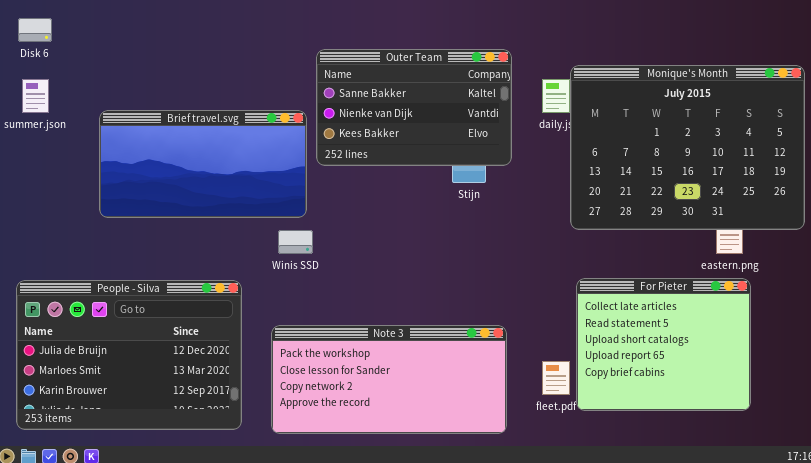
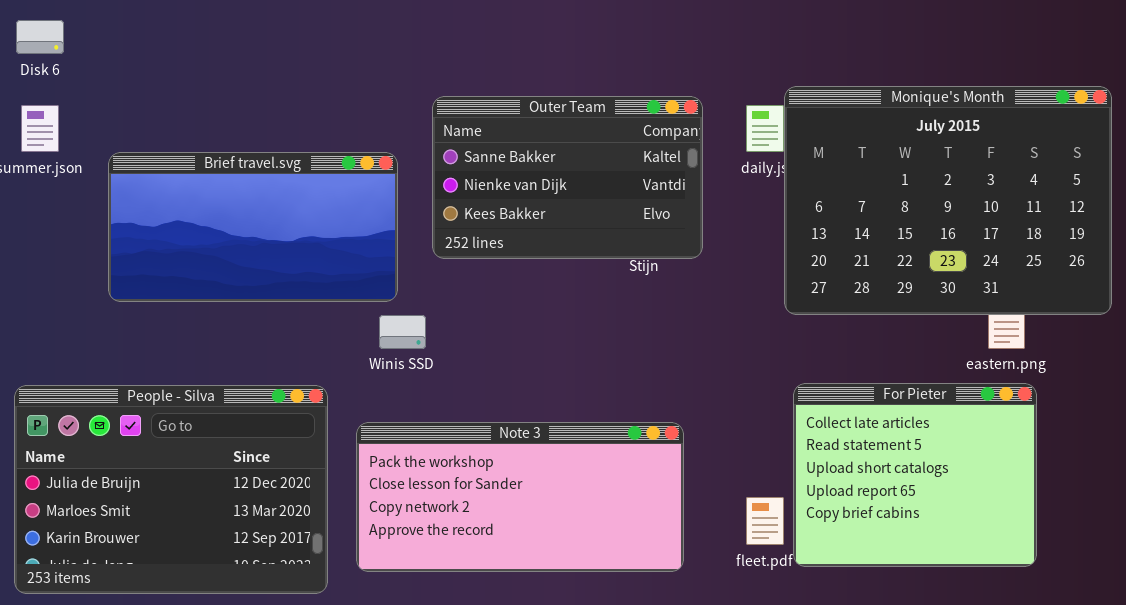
Outer Team: [316,49,512,166] -> [432,96,703,259], moved
Brief travel.svg: [99,110,307,218] -> [108,152,398,302], moved
Note 3: [271,325,507,434] -> [356,422,684,572], moved

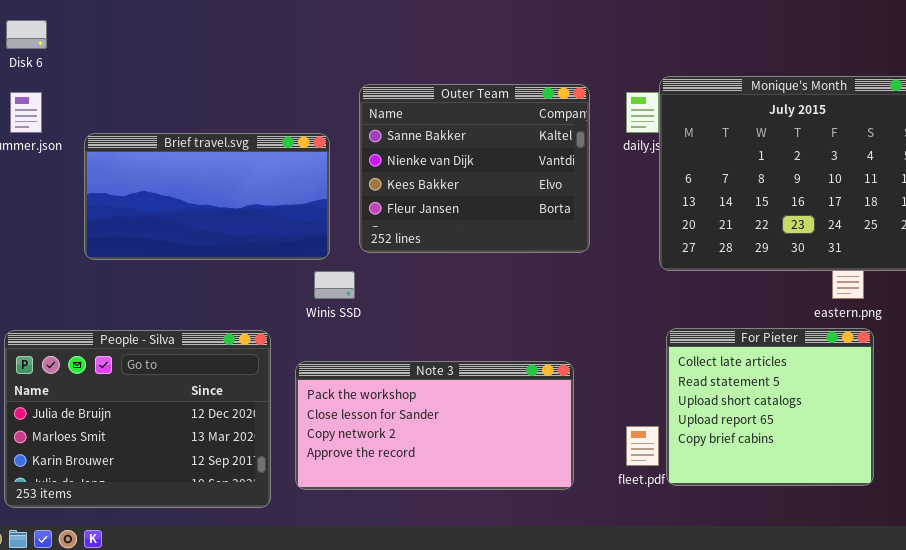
Outer Team: [432,96,703,259] -> [359,84,590,253], resized

